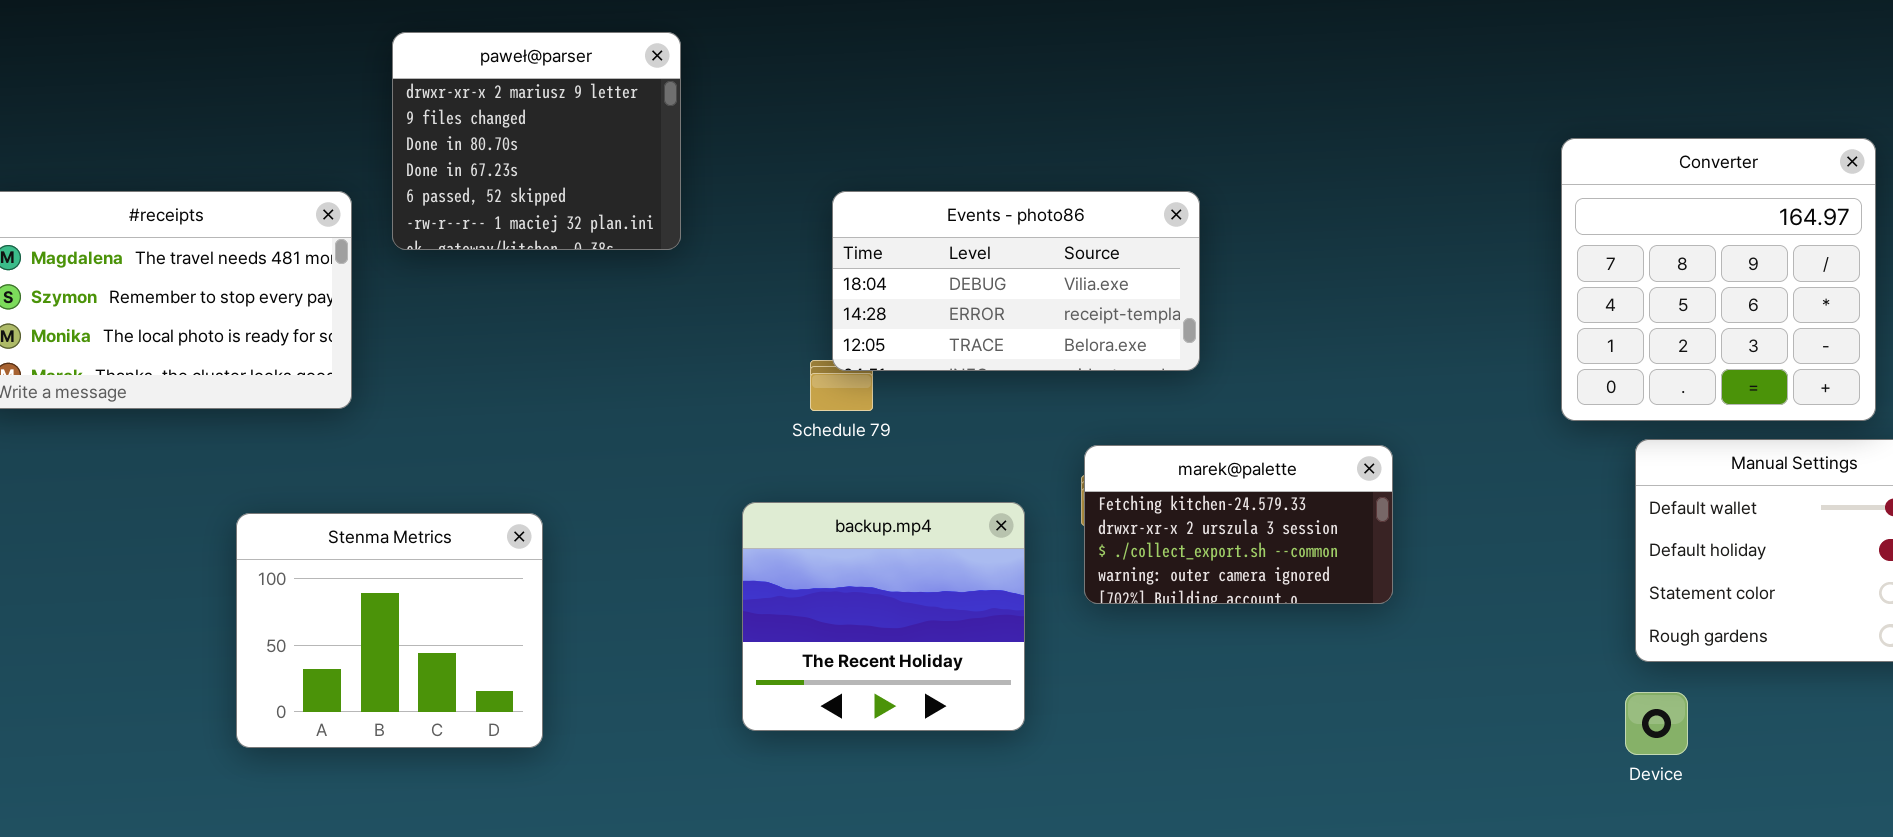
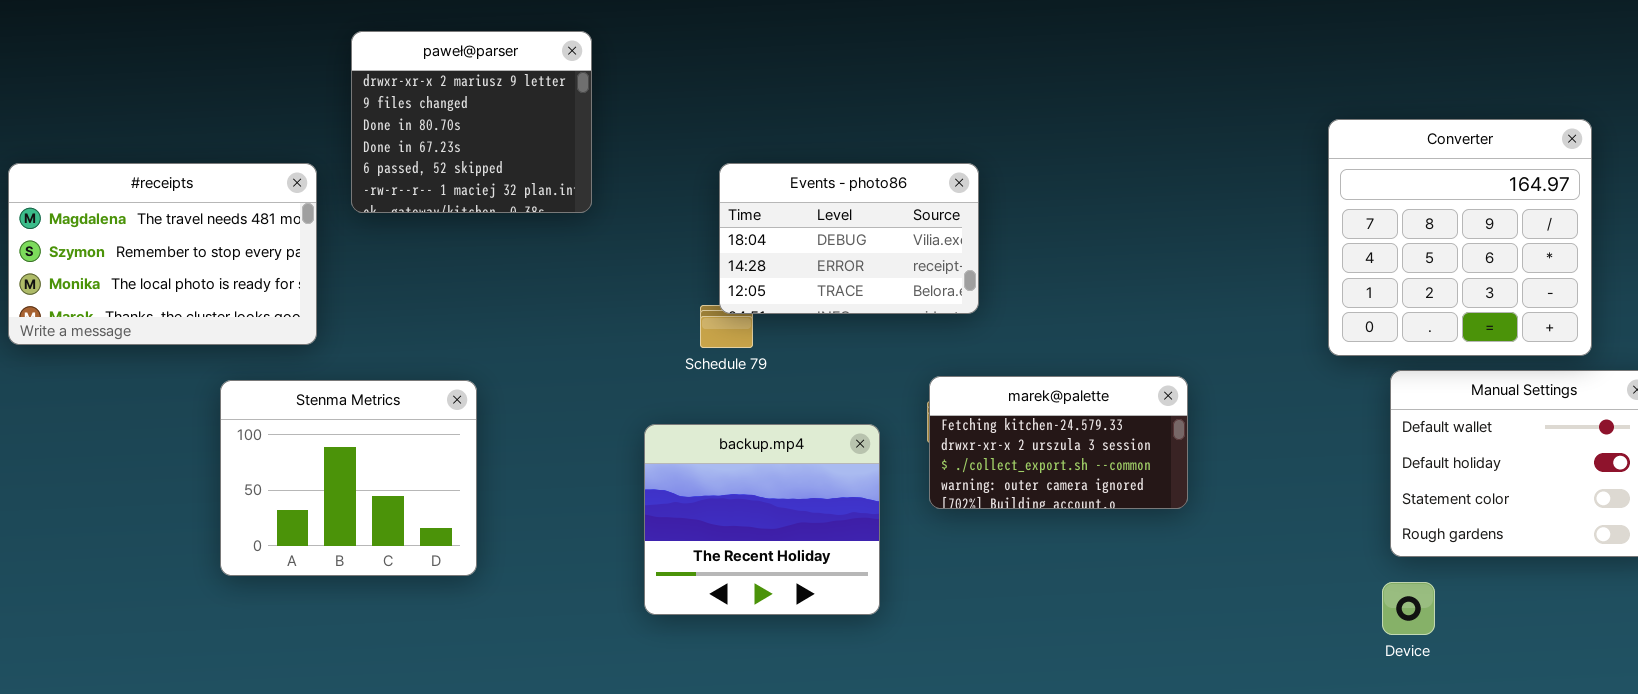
Events - photo86: [832,191,1200,371] -> [719,163,979,314], resized
Stenma Metrics: [236,513,543,748] -> [220,380,477,576], moved

